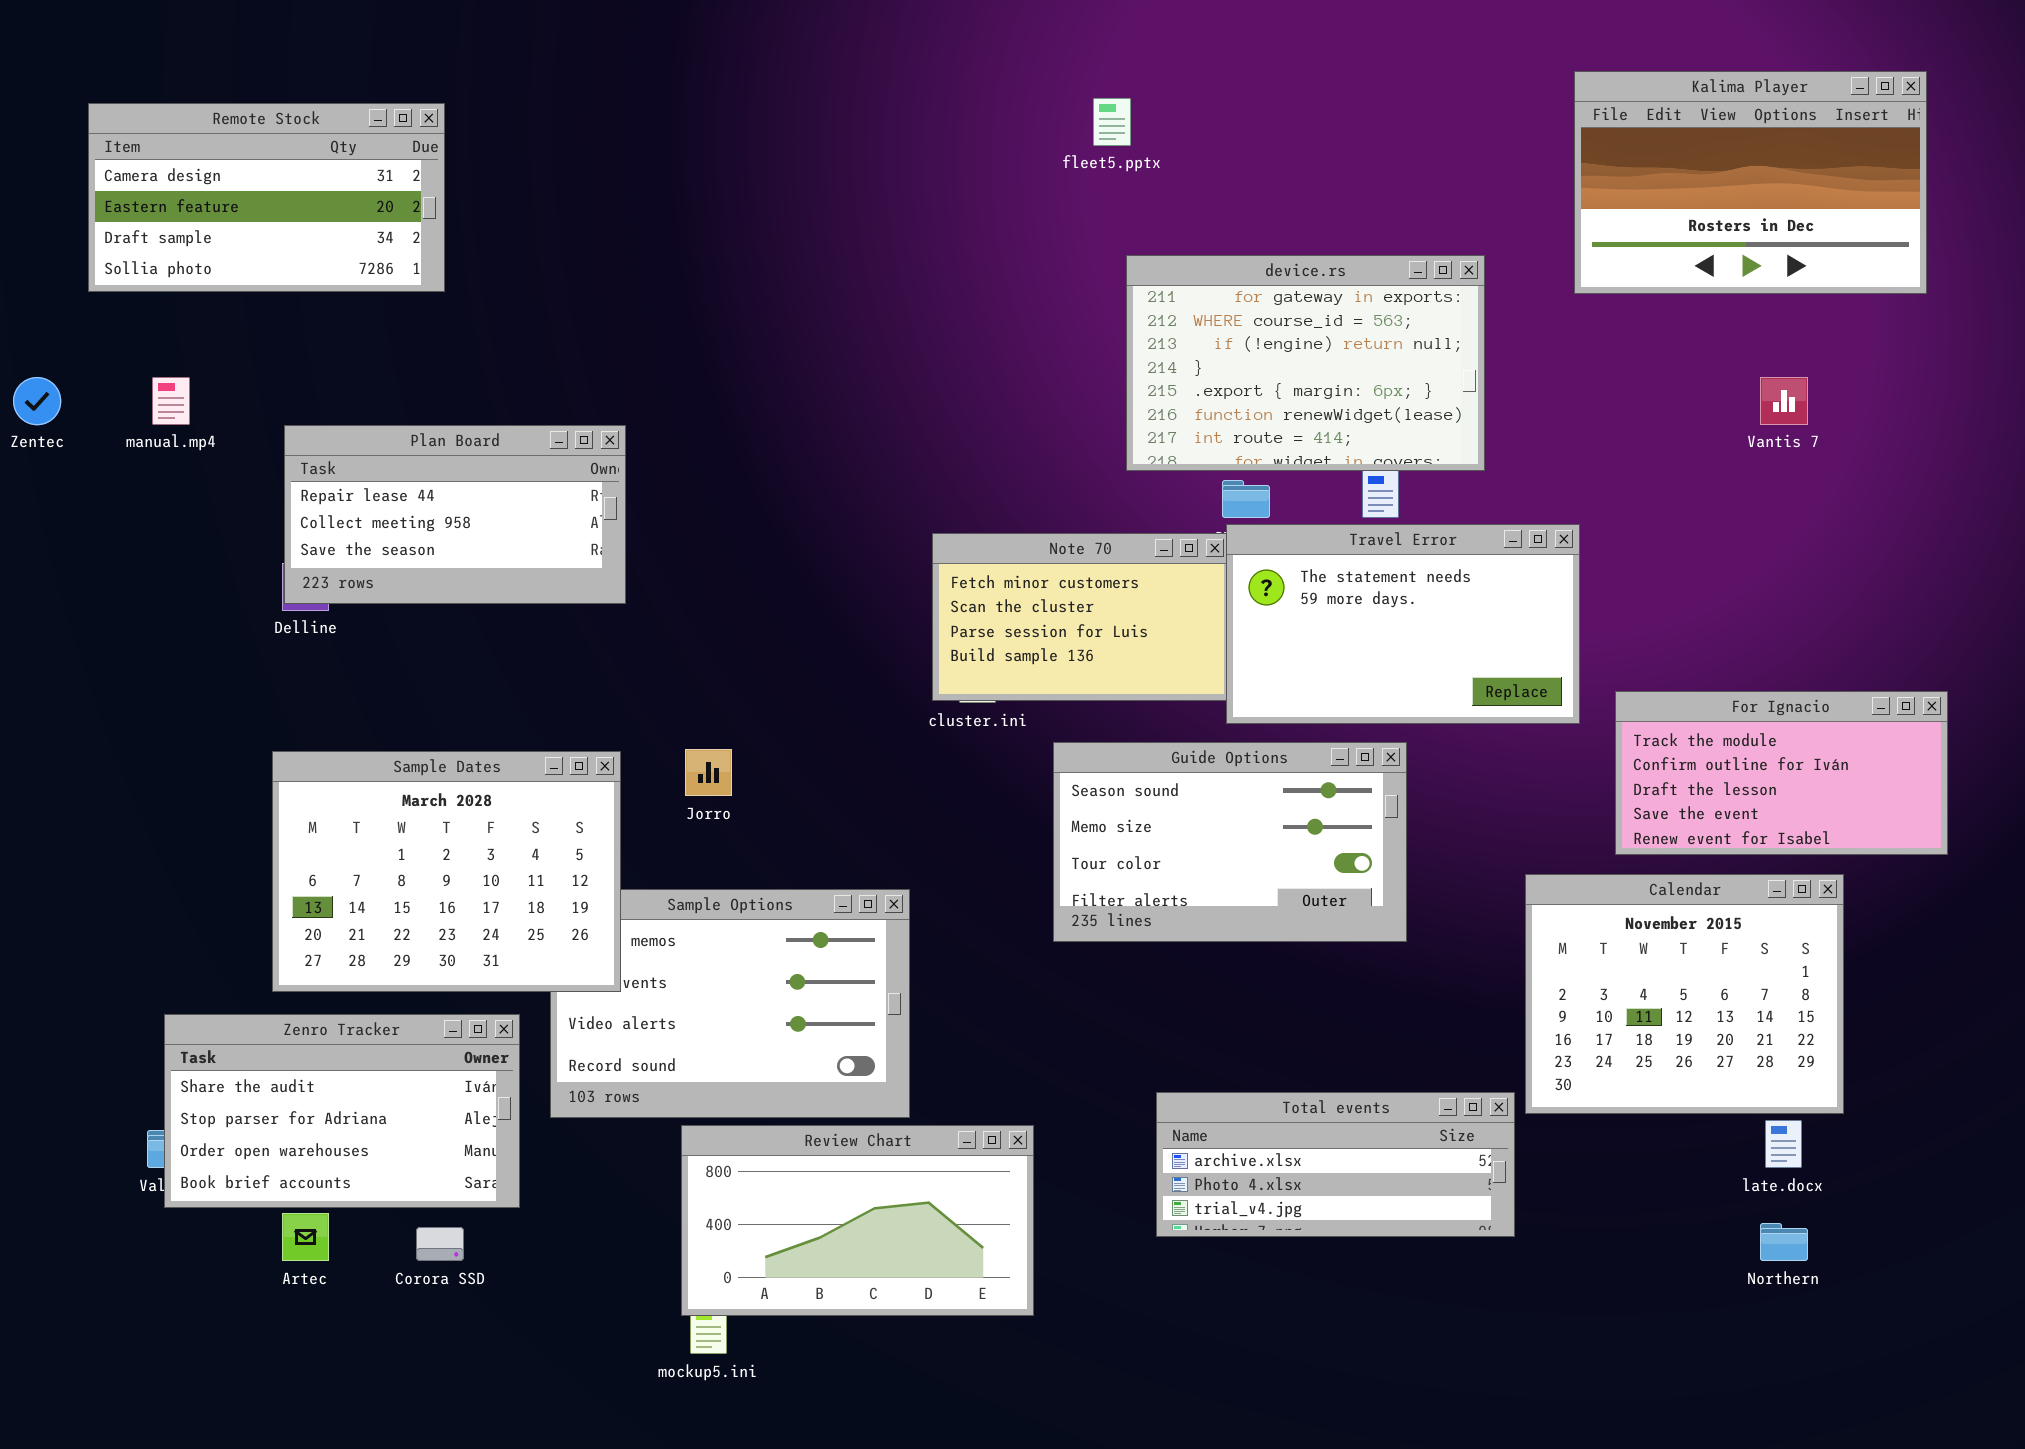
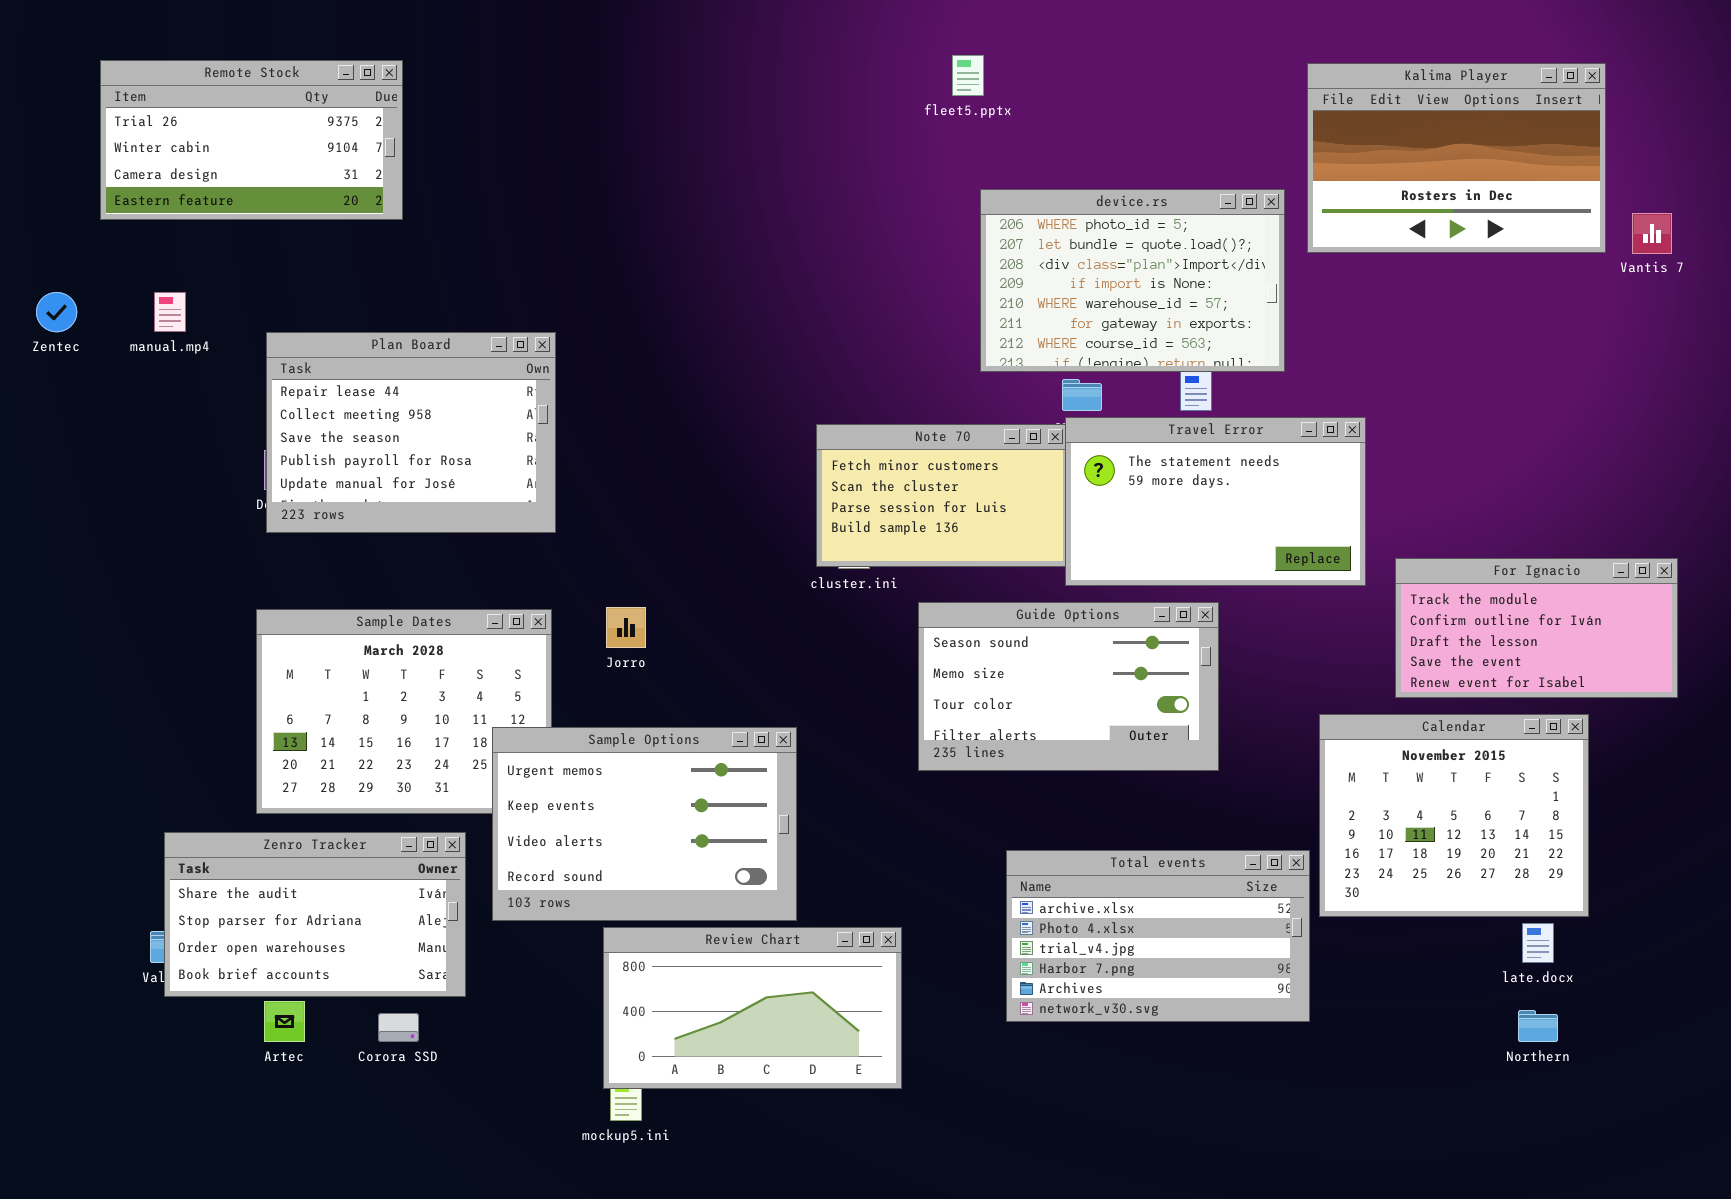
Kalima Player: [1574,71,1927,294] -> [1307,63,1606,253], moved
Remote Stock: [88,103,445,292] -> [100,60,403,220], scrolled up 2 rows
device.rs: [1126,255,1485,471] -> [980,189,1285,372], scrolled up 5 rows
Vantis 7: [1760,377,1808,425] -> [1632,213,1672,254], moved
Plan Board: [284,425,626,604] -> [266,332,556,533], resized
Sample Options: [550,889,910,1118] -> [492,727,797,921], raised
Total events: [1156,1092,1515,1237] -> [1006,850,1310,1022], resized

